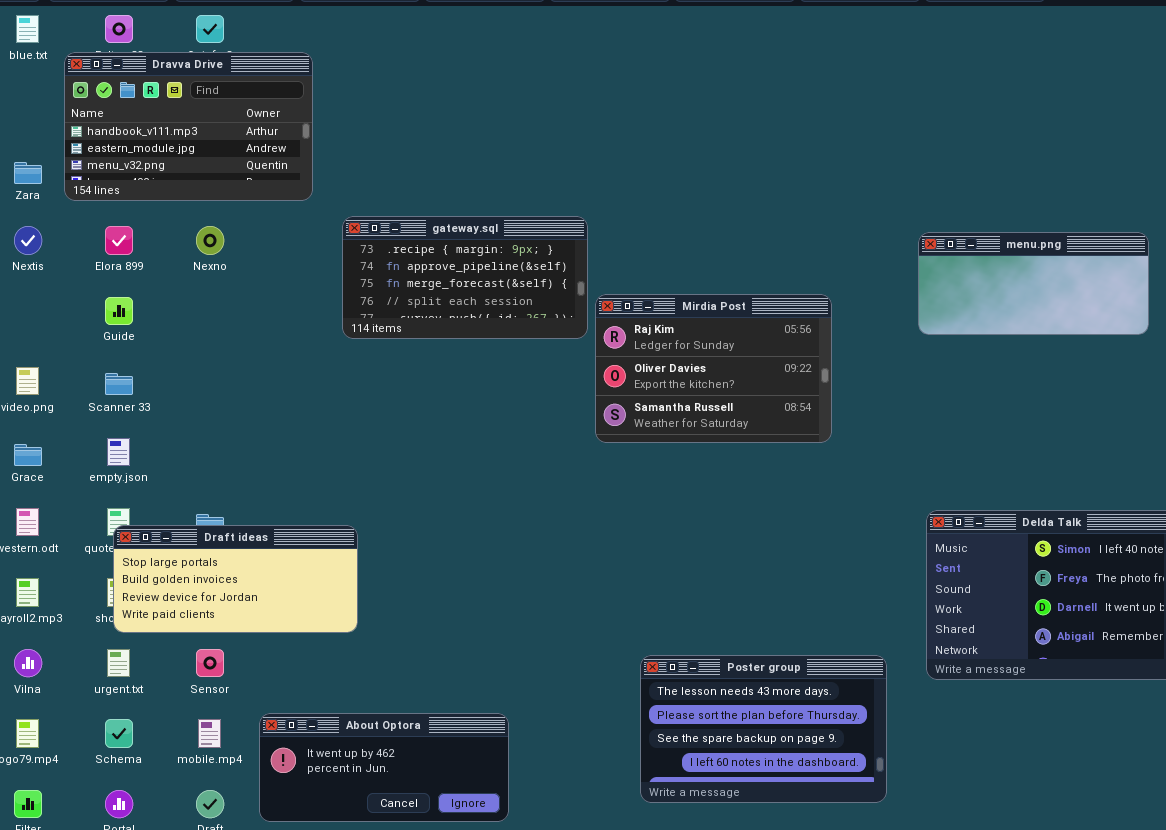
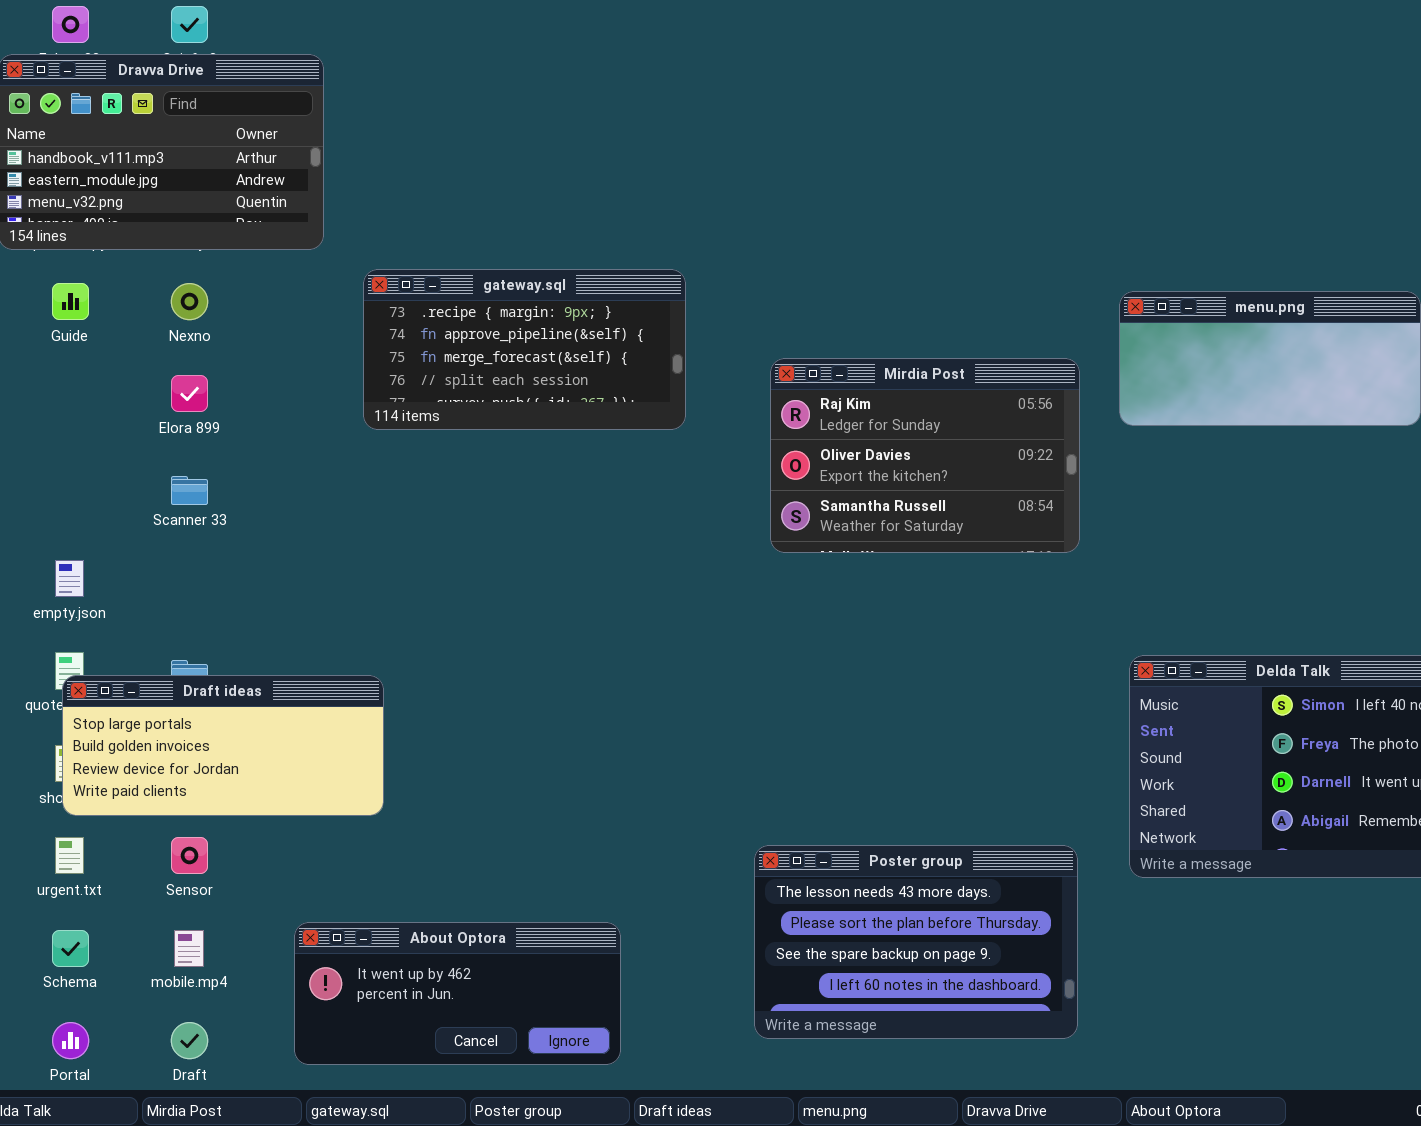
Elora 899: [105,226,133,255] -> [171,375,208,412], moved
Mirdia Post: [595,294,832,443] -> [770,358,1080,553], moved
Guide: [105,297,133,325] -> [52,283,89,320], moved
Scanner 33: [105,373,133,395] -> [171,476,208,505], moved
About Optora: [259,713,509,822] -> [294,922,621,1065], moved

